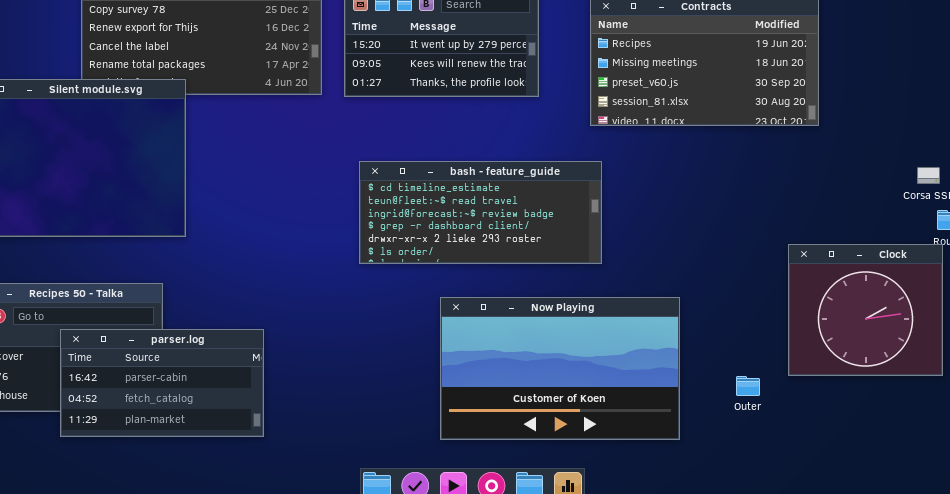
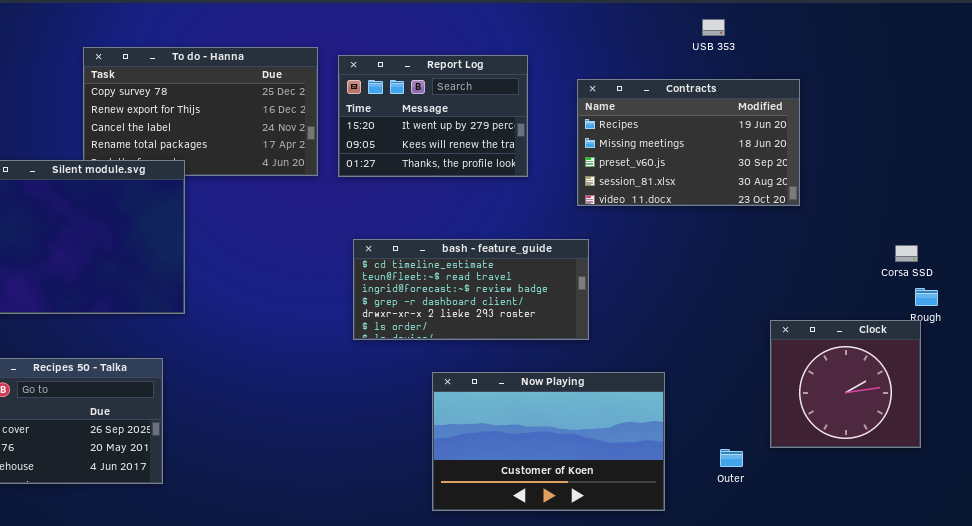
parser.log: [60,329,264,437] -> none, closed

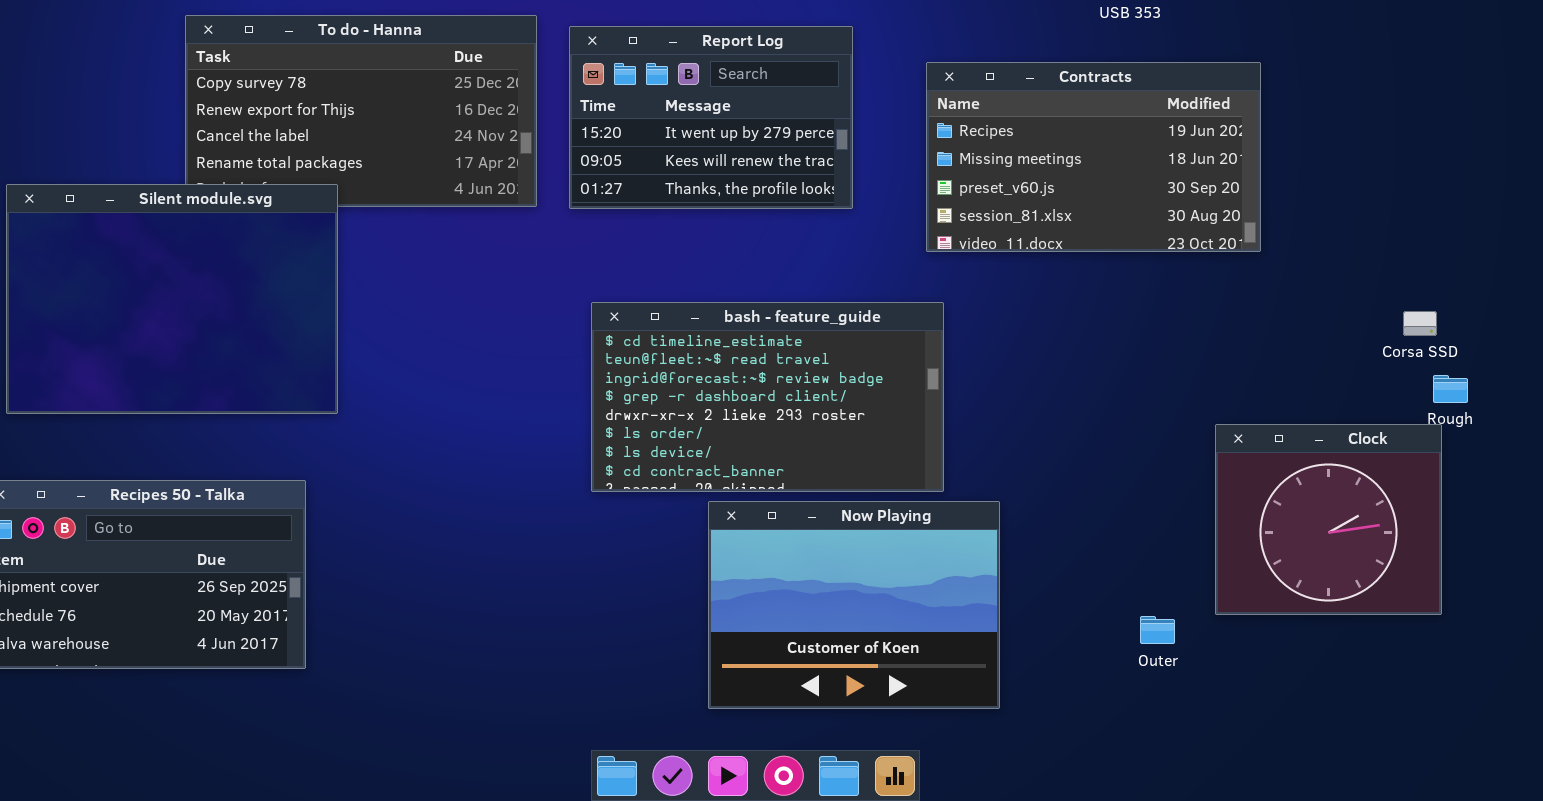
bash - feature_guide: [353,239,589,340] -> [591,302,944,492], resized
Now Playing: [432,372,665,511] -> [708,501,1000,709], resized

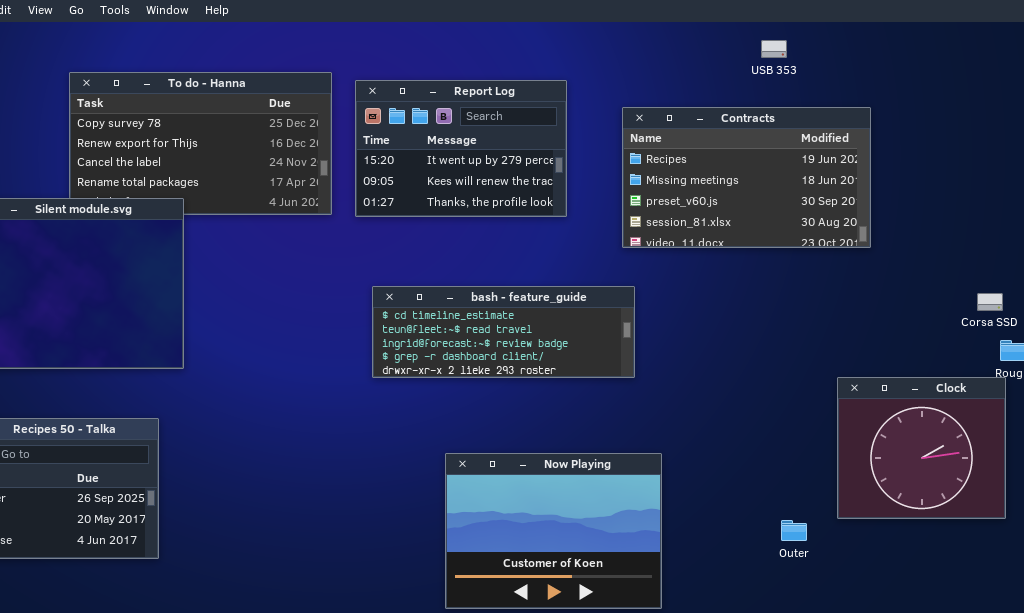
bash - feature_guide: [591,302,944,492] -> [372,286,635,378], resized
Now Playing: [708,501,1000,709] -> [445,453,662,609], moved

